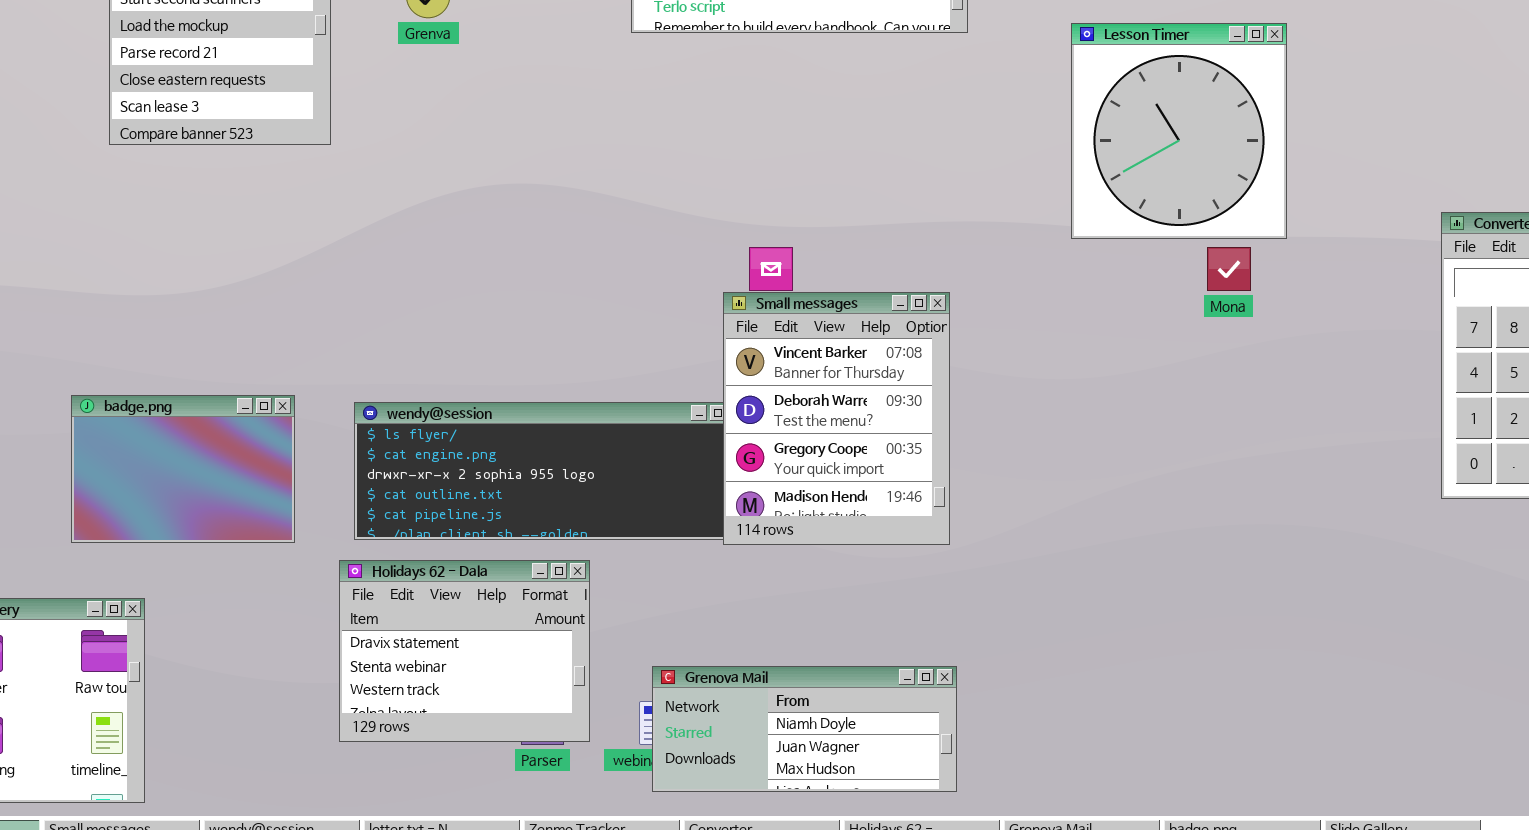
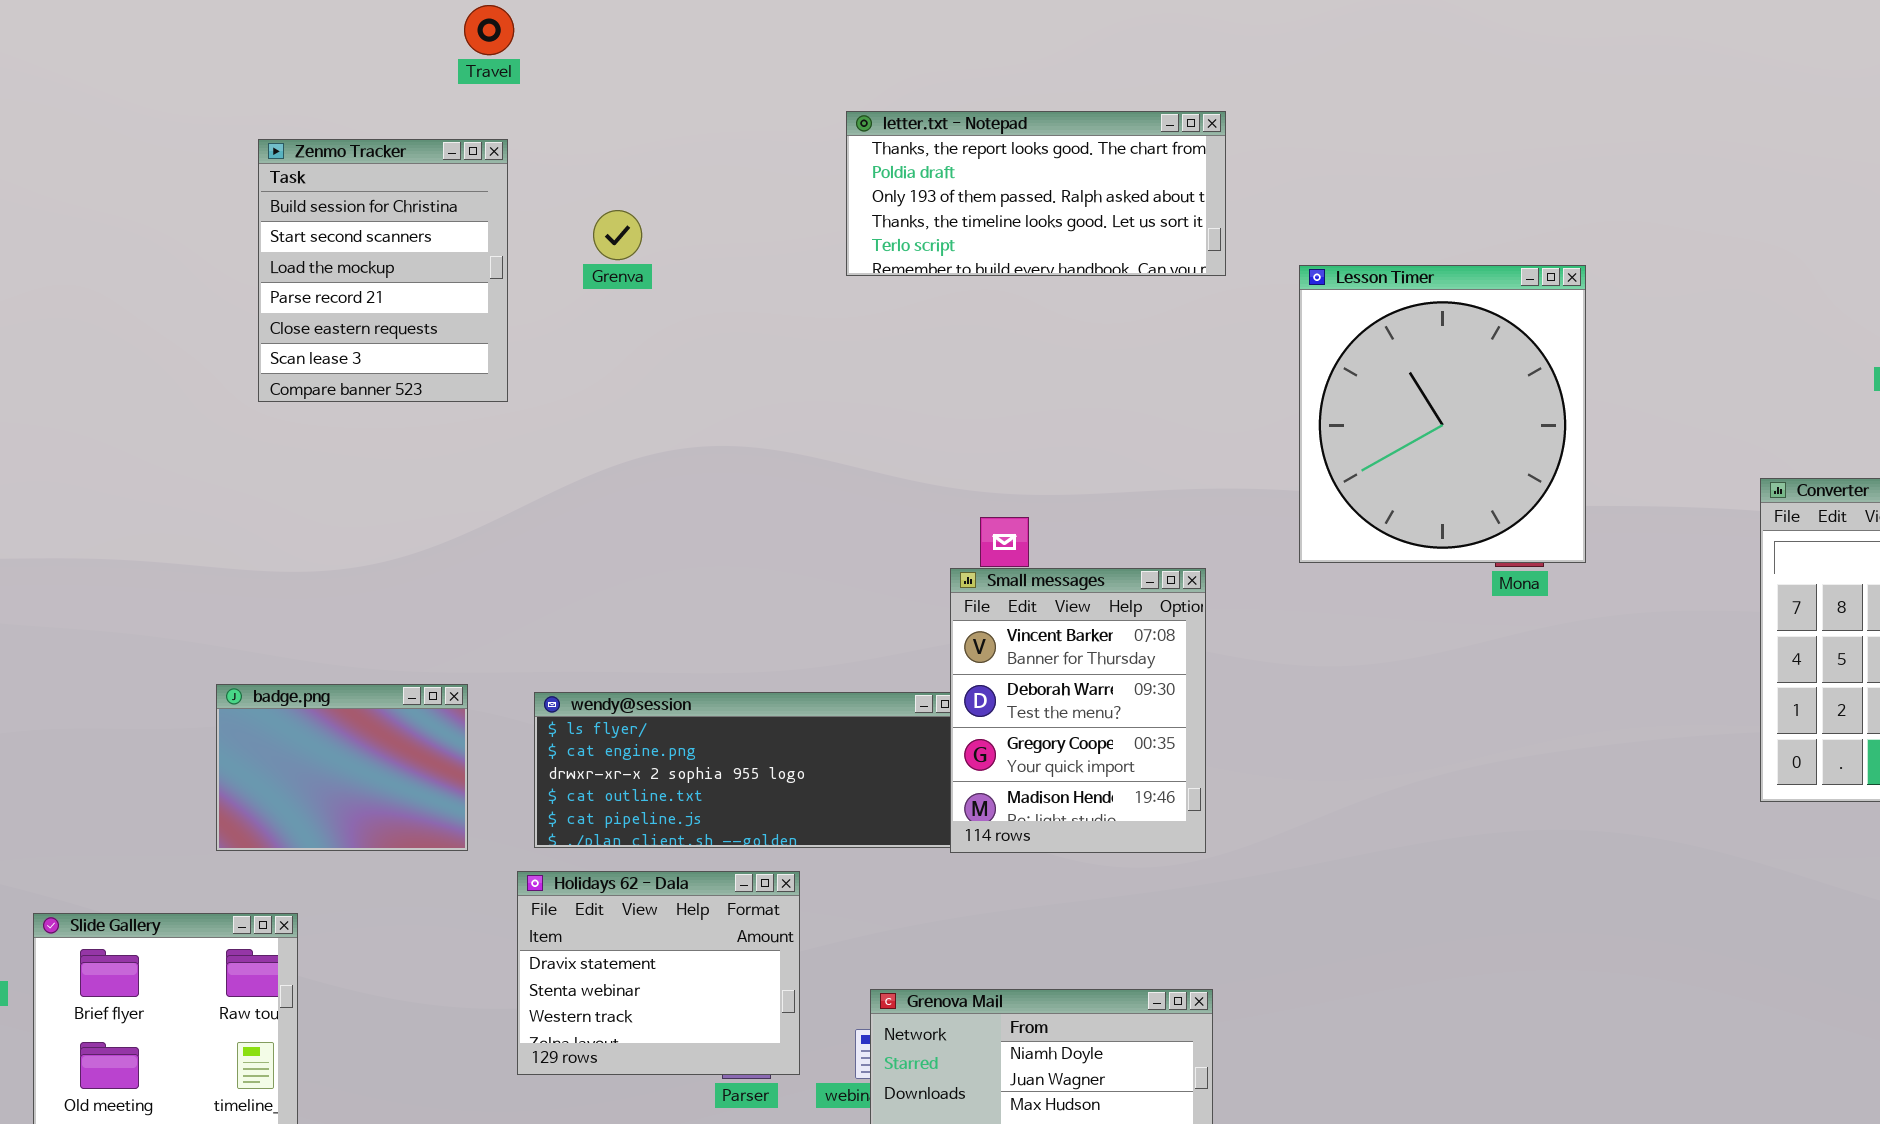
Lesson Timer: [1071,23,1287,239] -> [1299,265,1586,563], resized

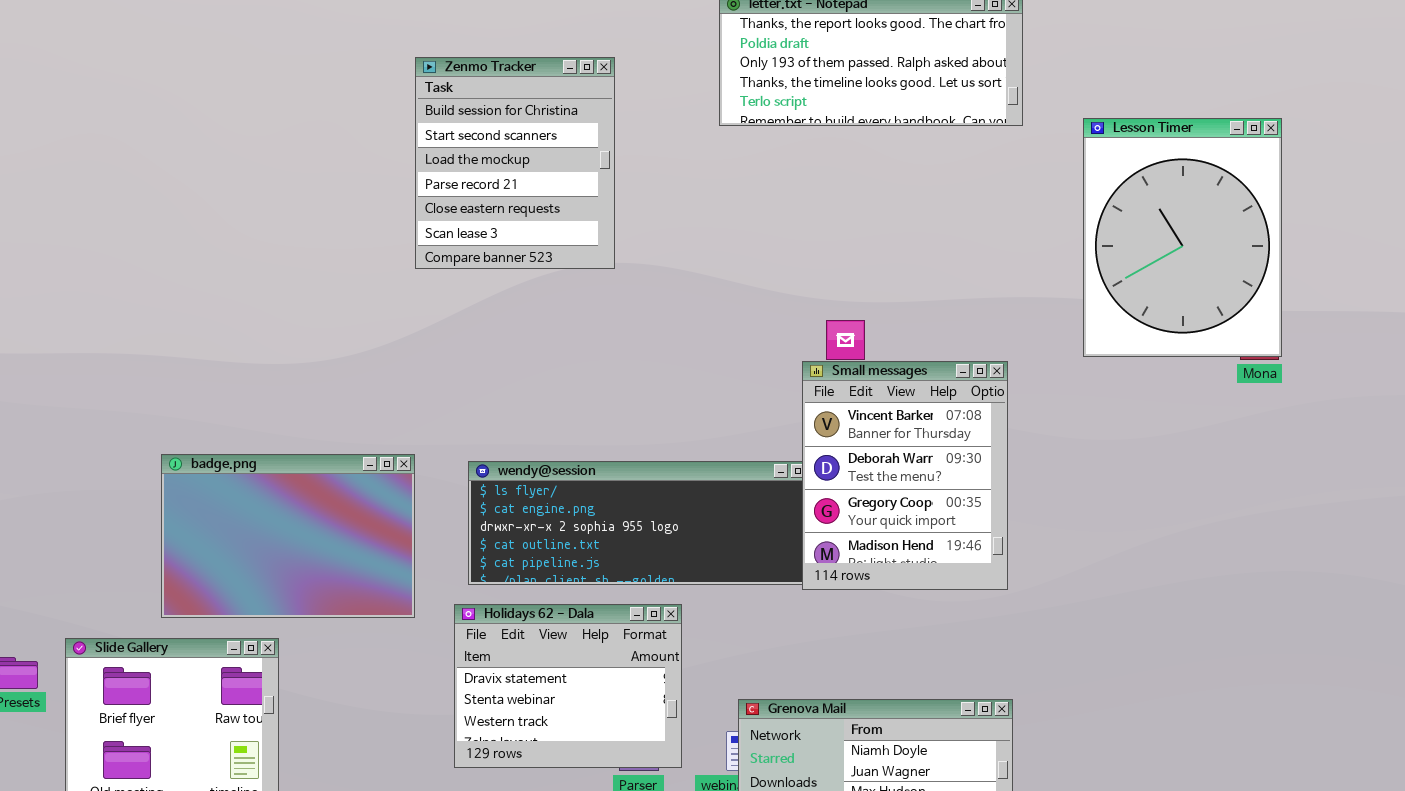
Zenmo Tracker: [258,139,508,402] -> [415,57,615,269], moved
Lesson Timer: [1299,265,1586,563] -> [1083,118,1282,357], resized
badge.png: [216,684,468,851] -> [161,454,415,618], resized

